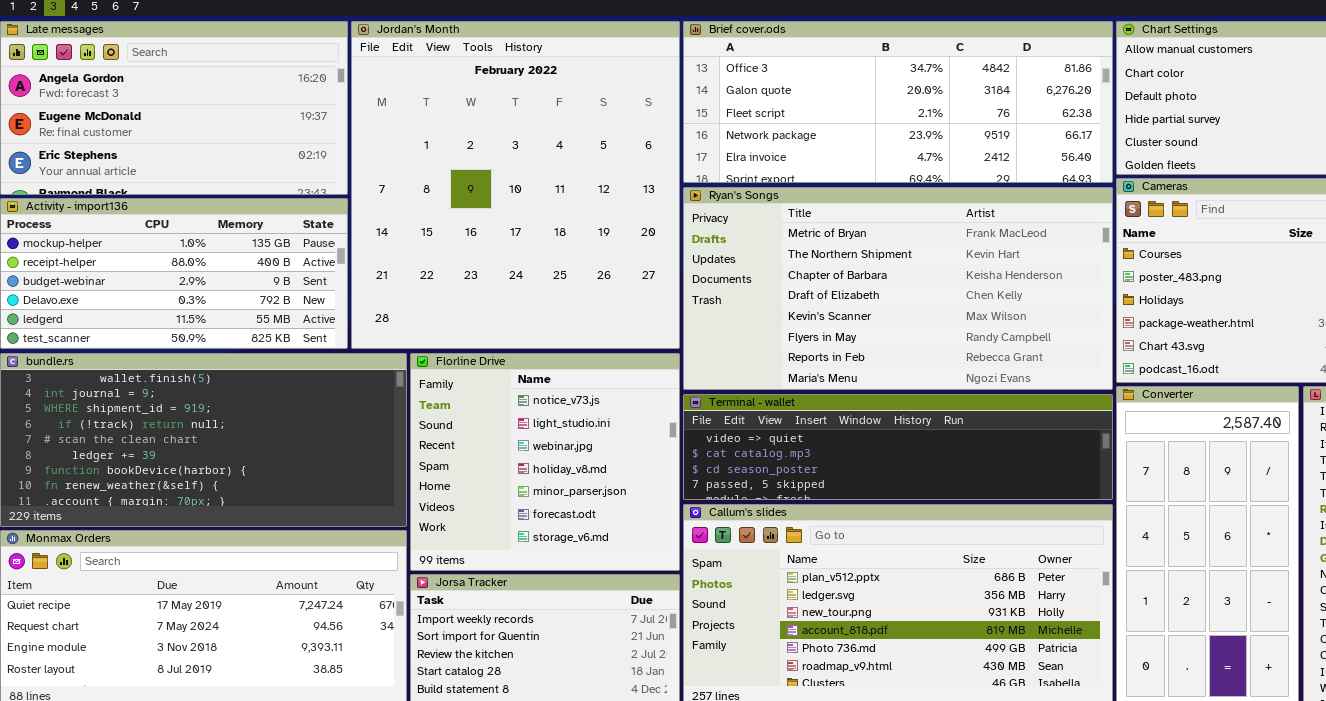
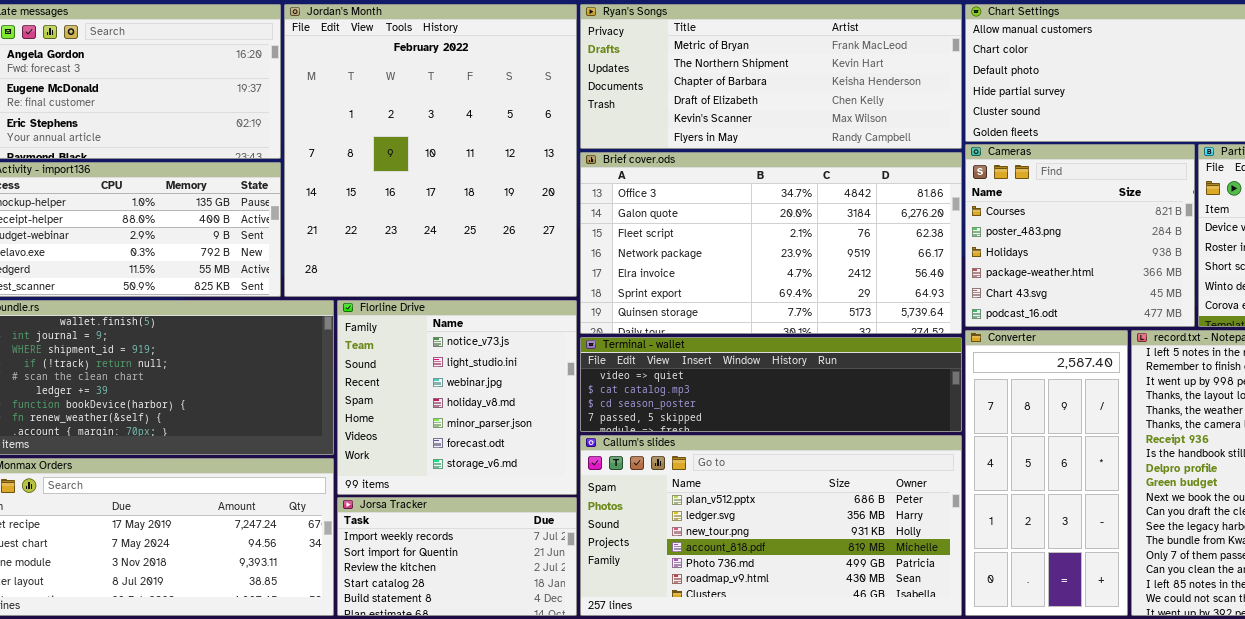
Brief cover.ods: [683,21,1113,183] -> [580,152,962,334], moved, resized
Ryan's Songs: [683,187,1113,390] -> [580,4,962,149], moved, resized

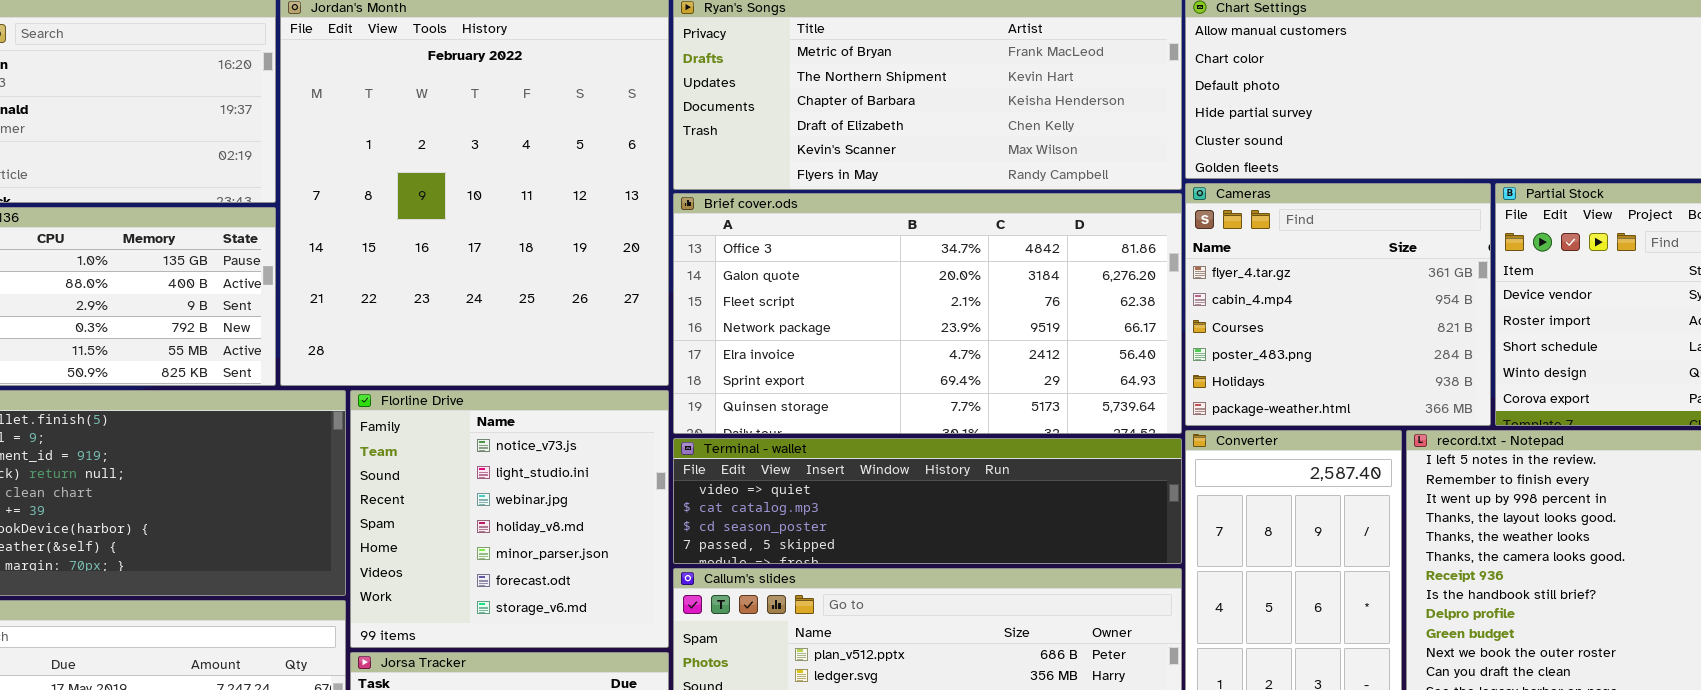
Cameras: [965,144,1195,327] -> [1185,183,1491,426], scrolled up 2 rows

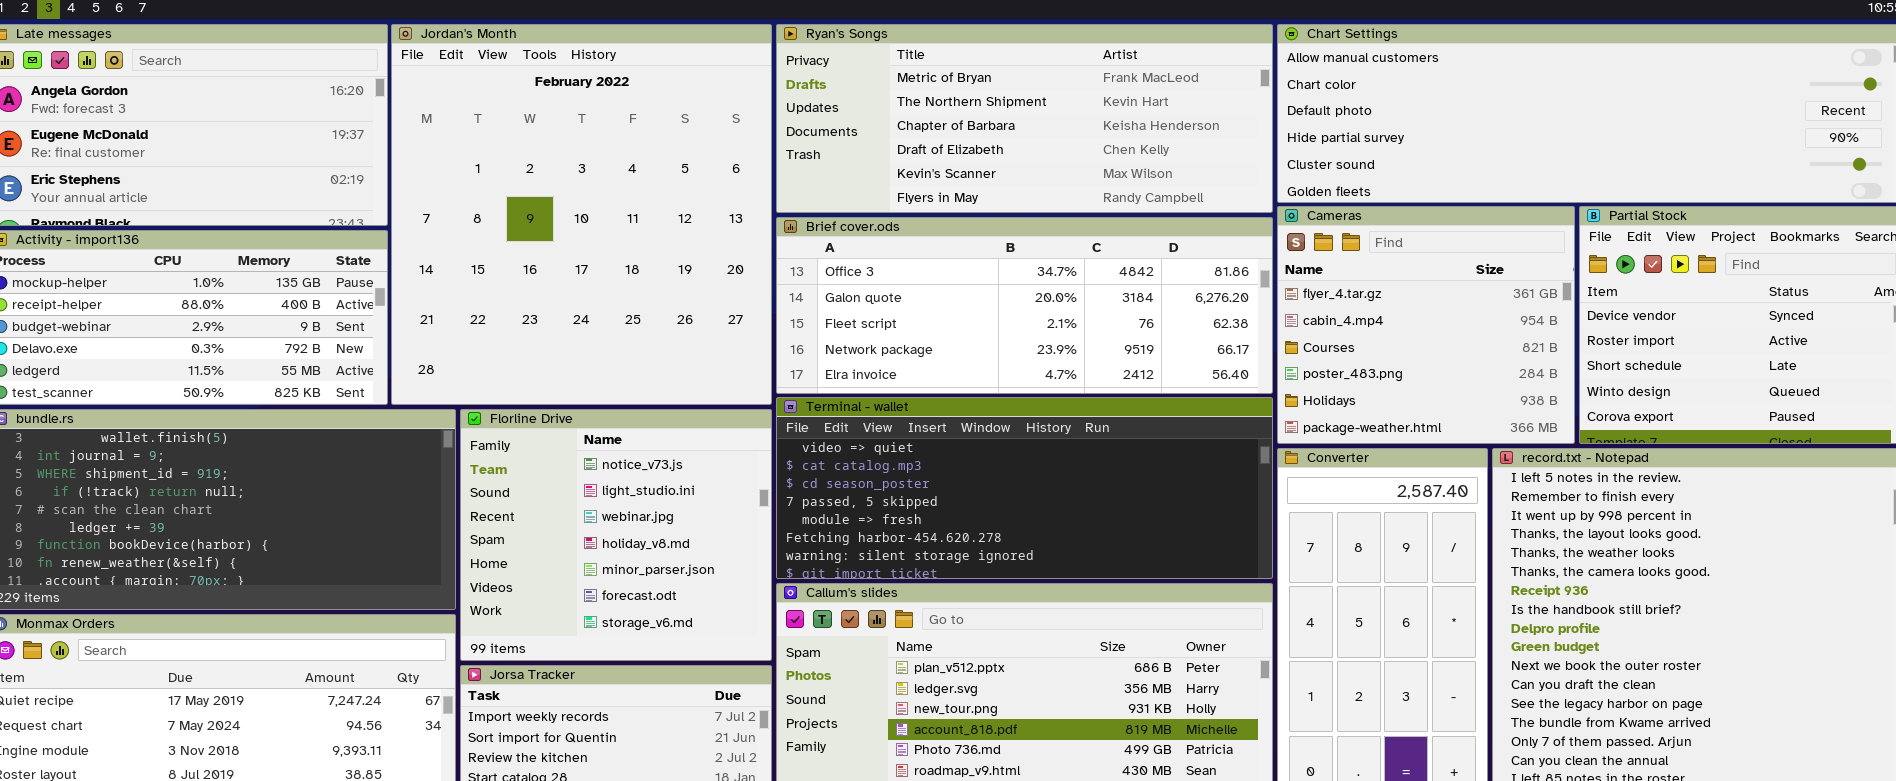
Brief cover.ods: [673,193,1182,434] -> [776,217,1273,394], resized
Terminal - wallet: [673,438,1182,564] -> [776,397,1273,579], resized

